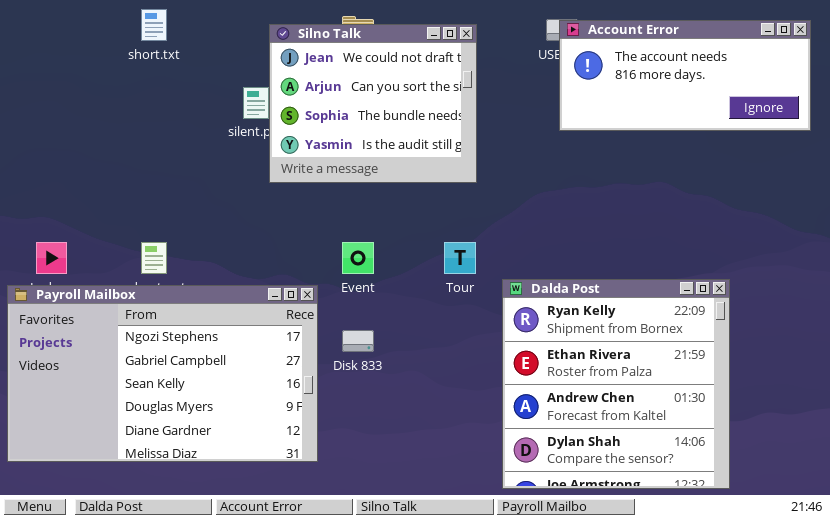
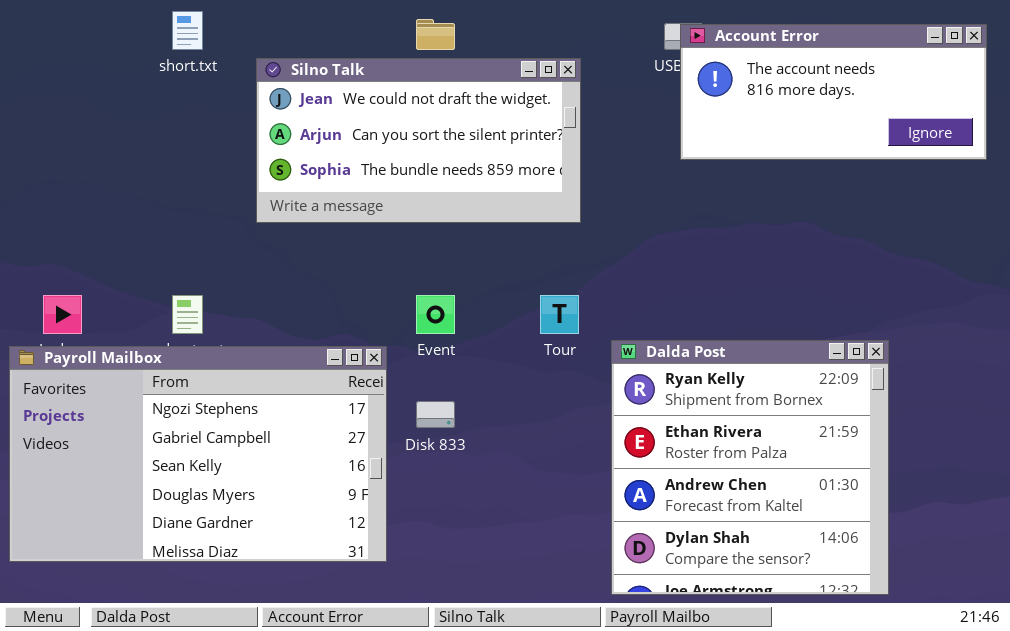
Silno Talk: [269,24,477,183] -> [256,58,581,223], resized

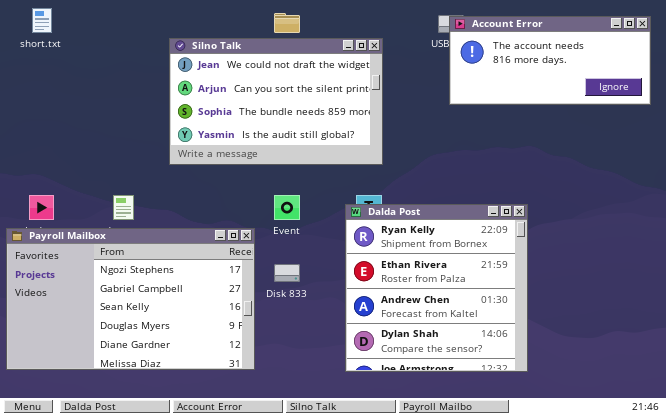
short.txt: [172,11,203,50] -> [32,8,52,33], moved
Silno Talk: [256,58,581,223] -> [169,38,383,165], resized
Dalda Post: [611,340,889,595] -> [345,204,528,372], moved

